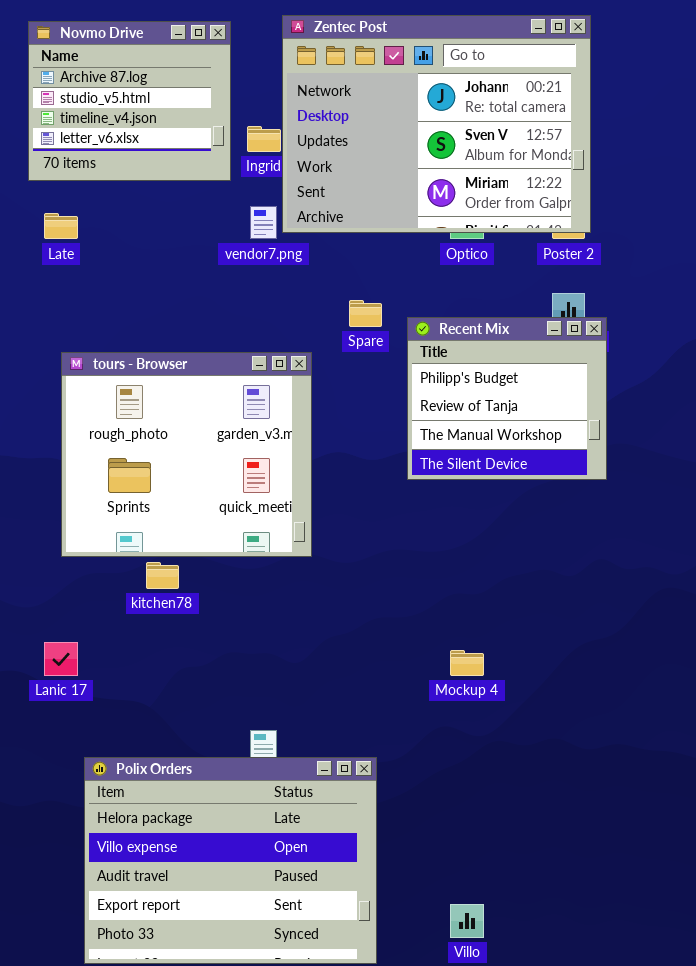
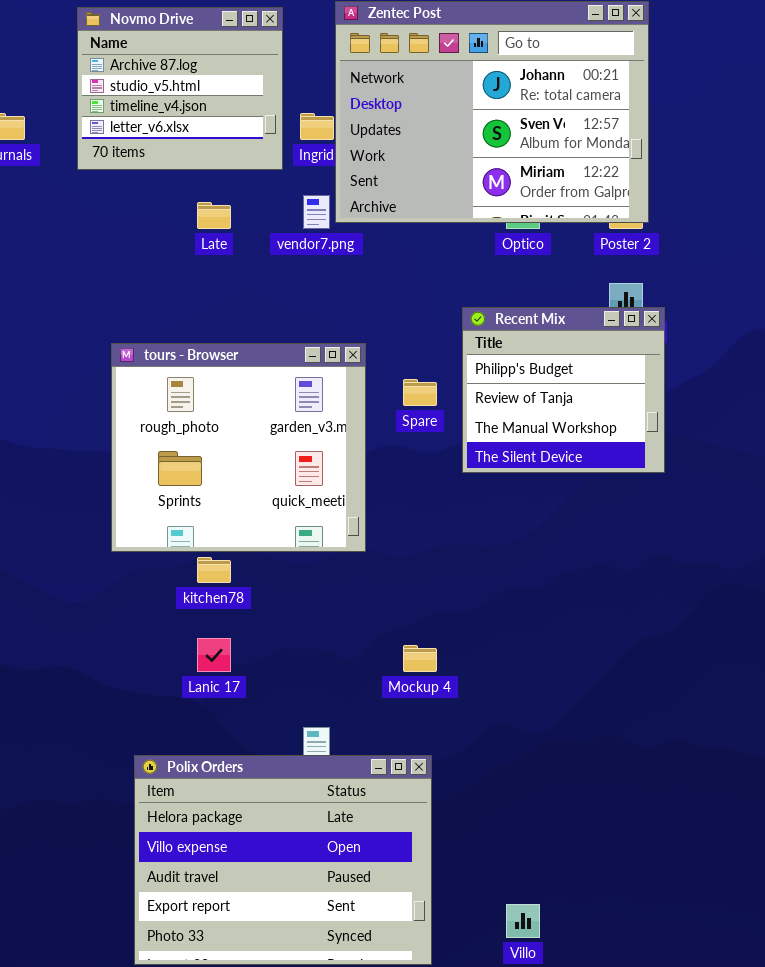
Late: [44,213,78,239] -> [197,202,231,229], moved
Spare: [349,300,382,327] -> [403,379,437,406], moved
Lanic 17: [44,642,78,676] -> [197,638,231,672], moved
Mockup 4: [450,650,484,676] -> [403,645,437,672], moved

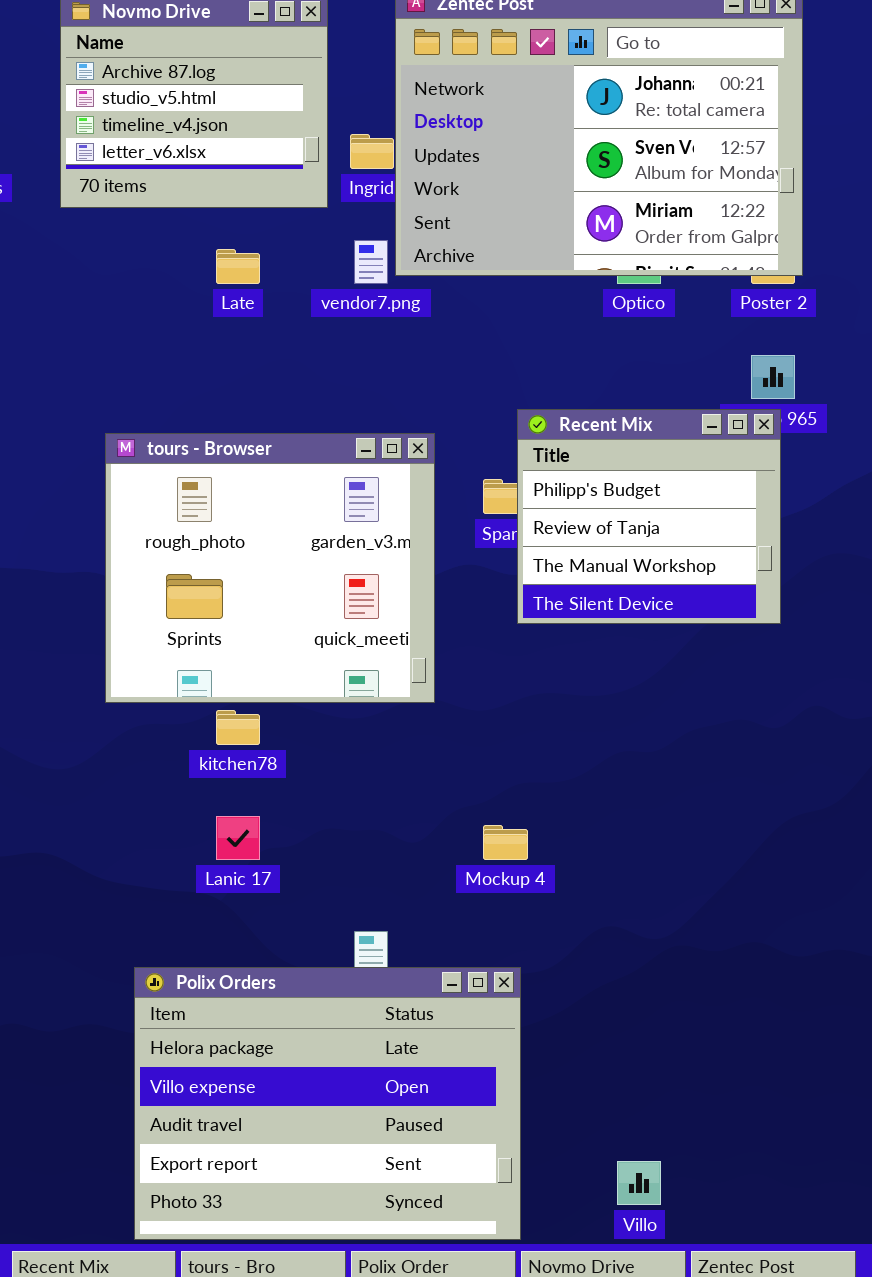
Recent Mix: [462,307,665,473] -> [517,409,781,624], moved

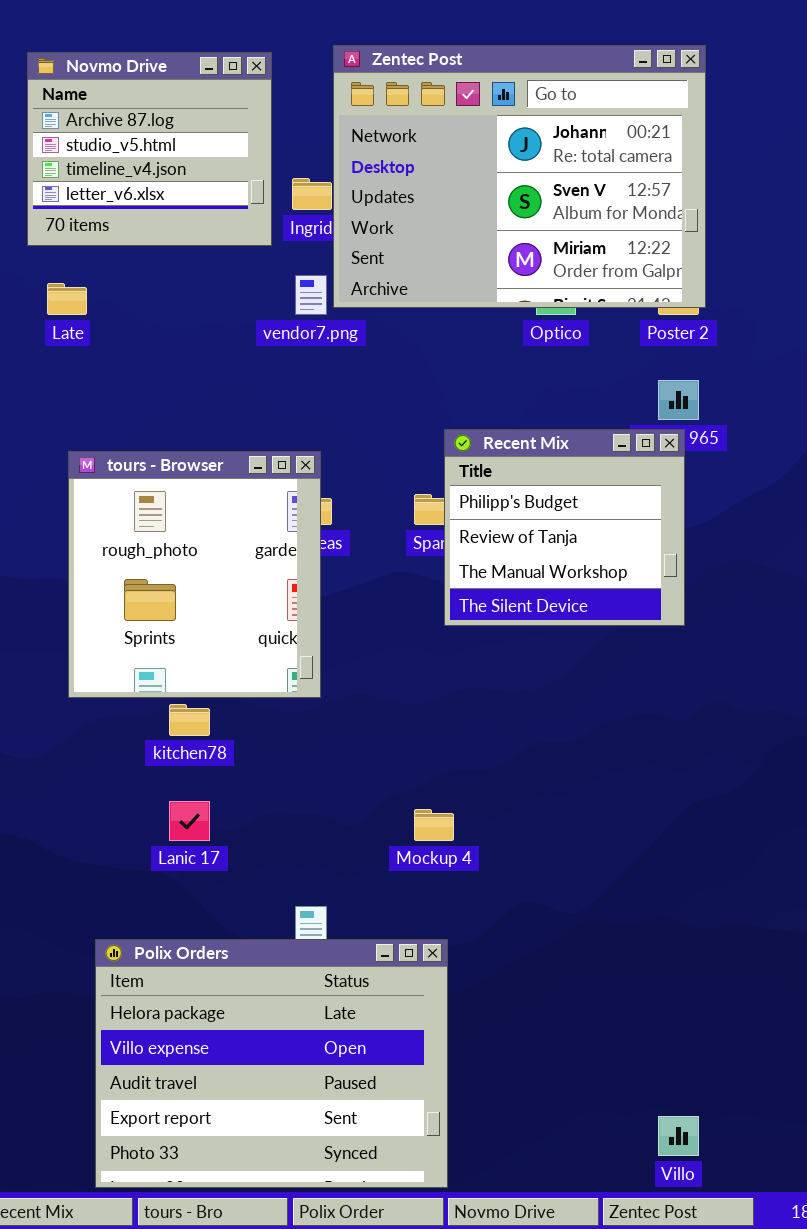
Late: [216,249,260,284] -> [47,283,87,315], moved
tours - Browser: [105,433,435,703] -> [68,451,321,698], resized
Villo: [617,1161,661,1205] -> [658,1116,699,1156], moved

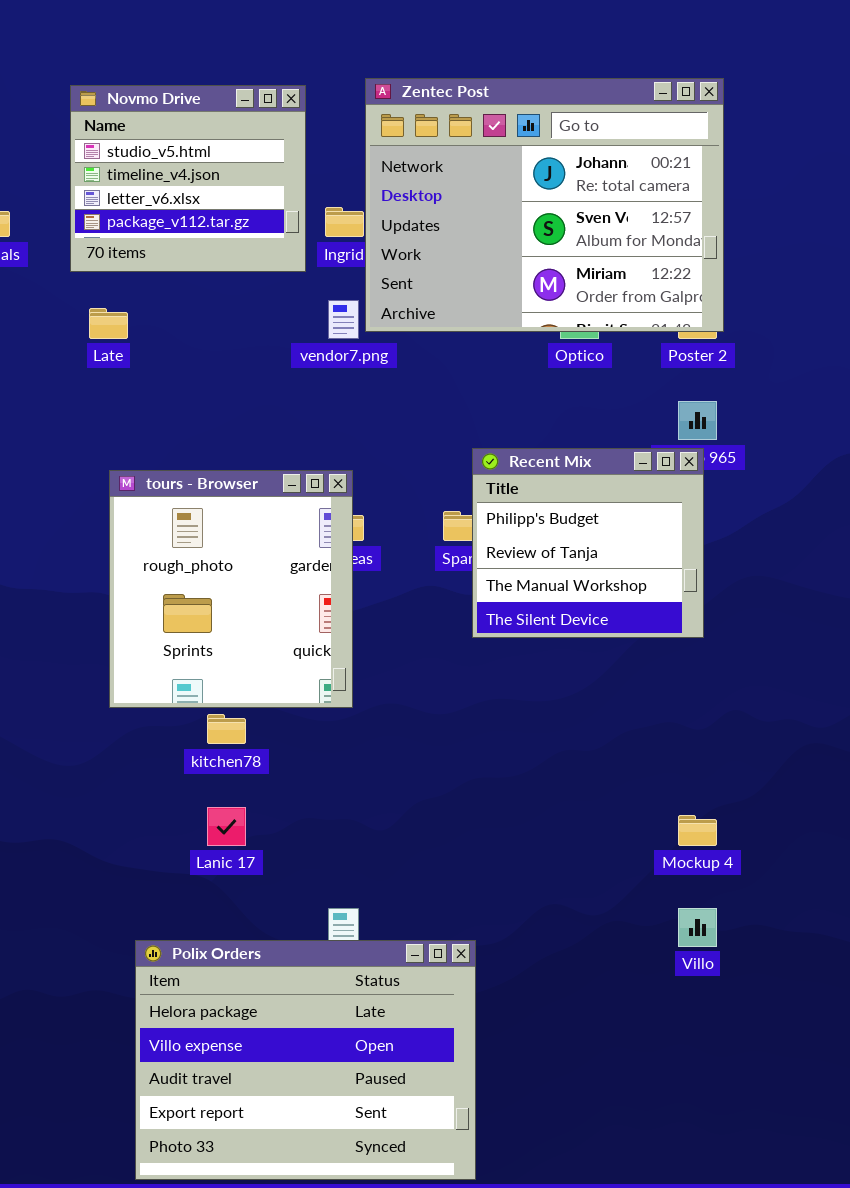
Novmo Drive: [27,52,272,246] -> [70,85,306,272], scrolled down 1 row
Mockup 4: [414,809,454,841] -> [678,815,717,846], moved
Villo: [658,1116,699,1156] -> [678,908,717,947], moved

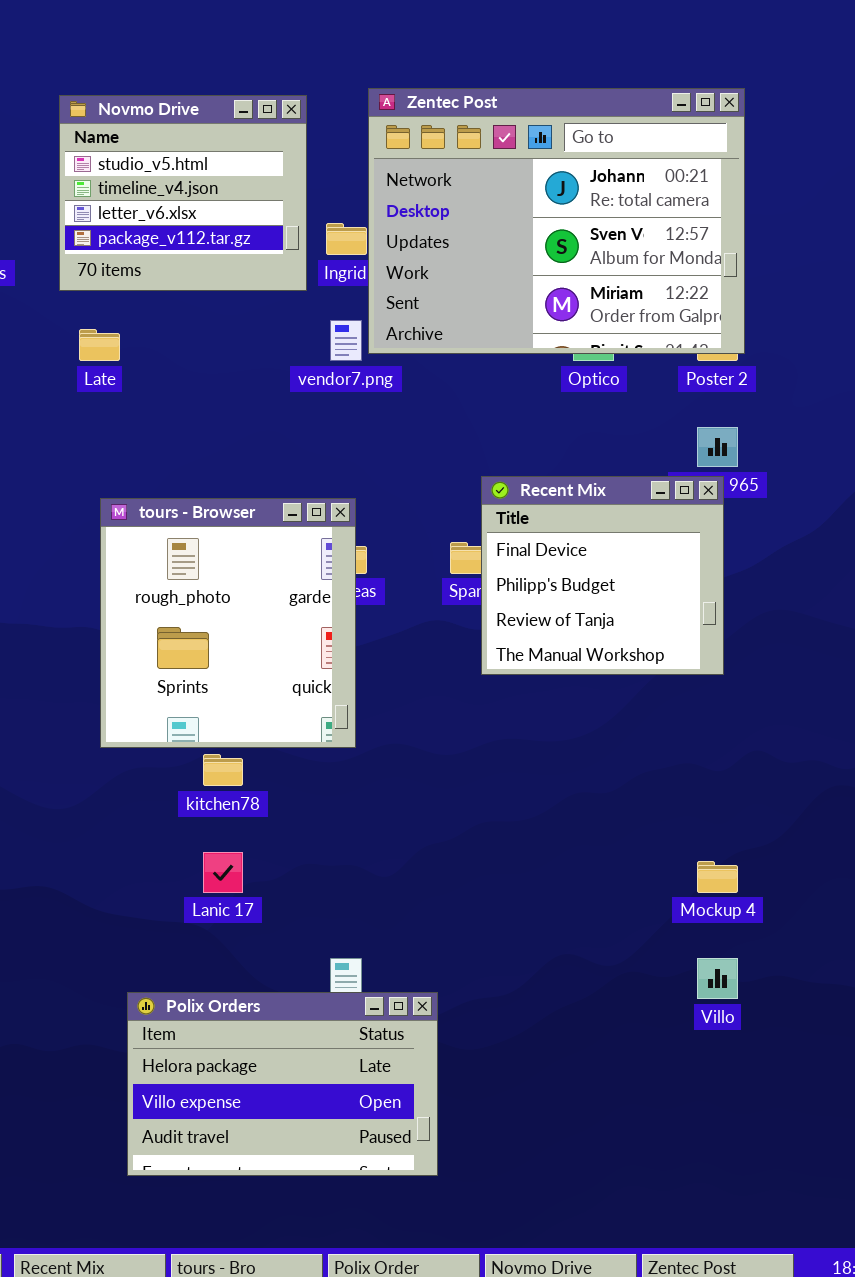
Recent Mix: [472,448,704,638] -> [481,476,724,675], scrolled up 1 row
Polix Orders: [135,940,476,1180] -> [127,992,438,1176], resized

